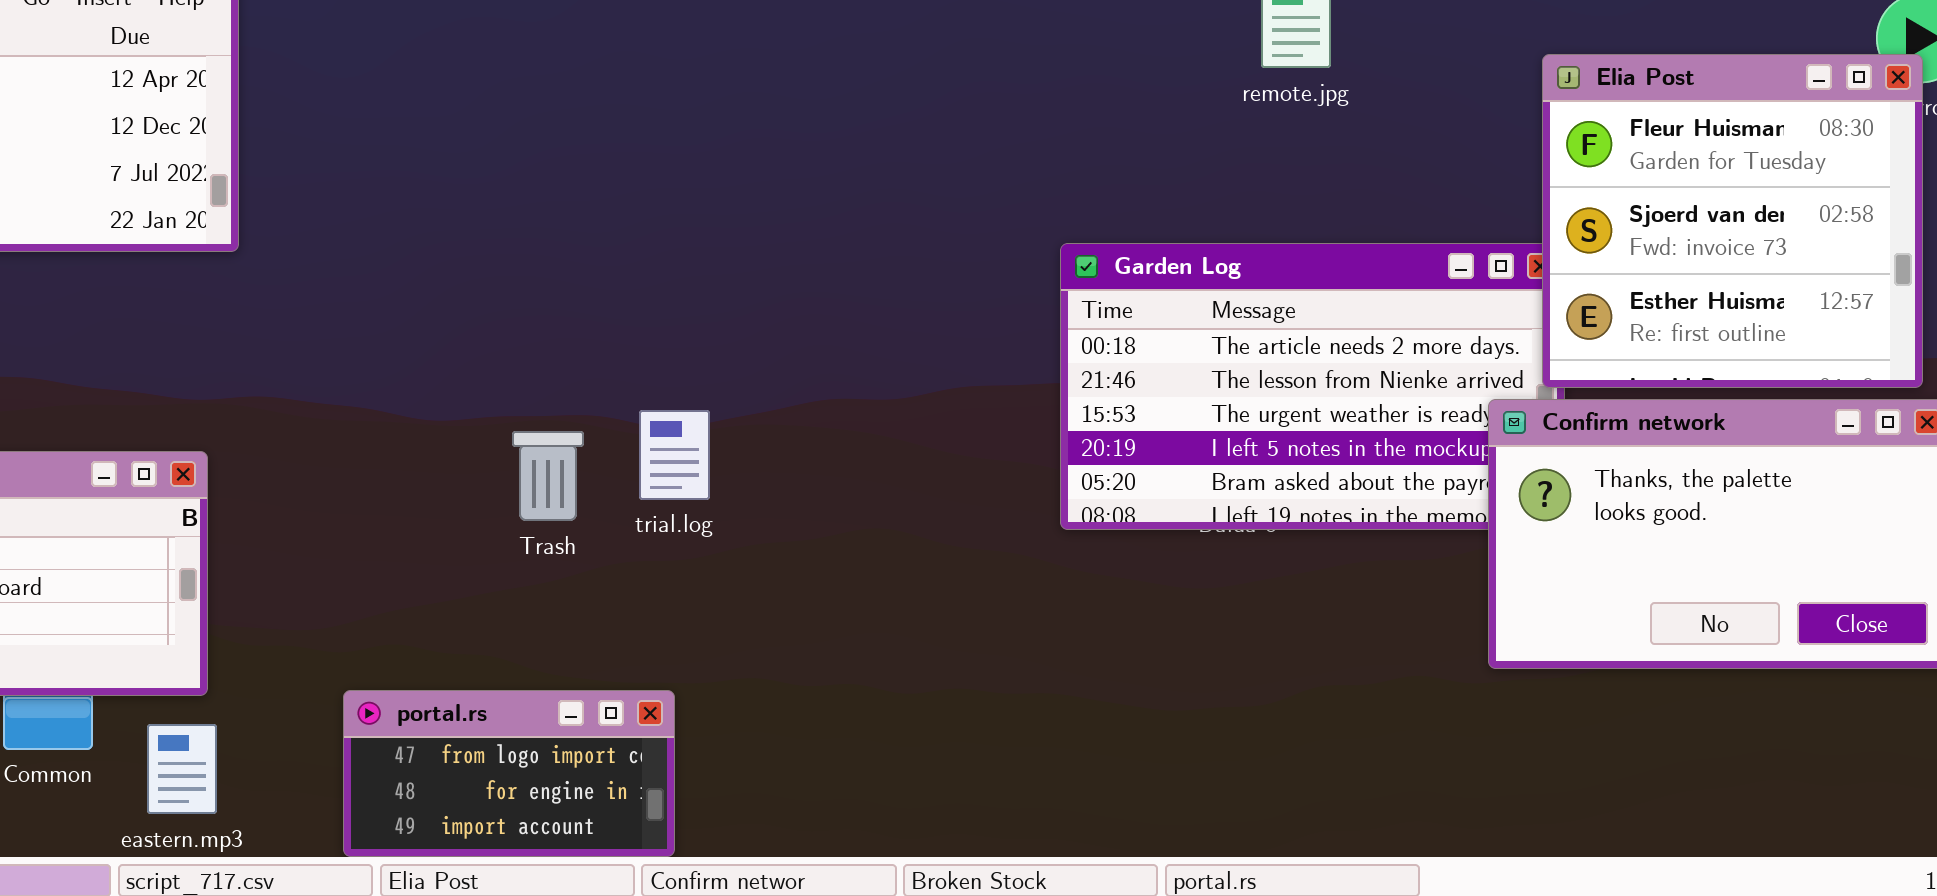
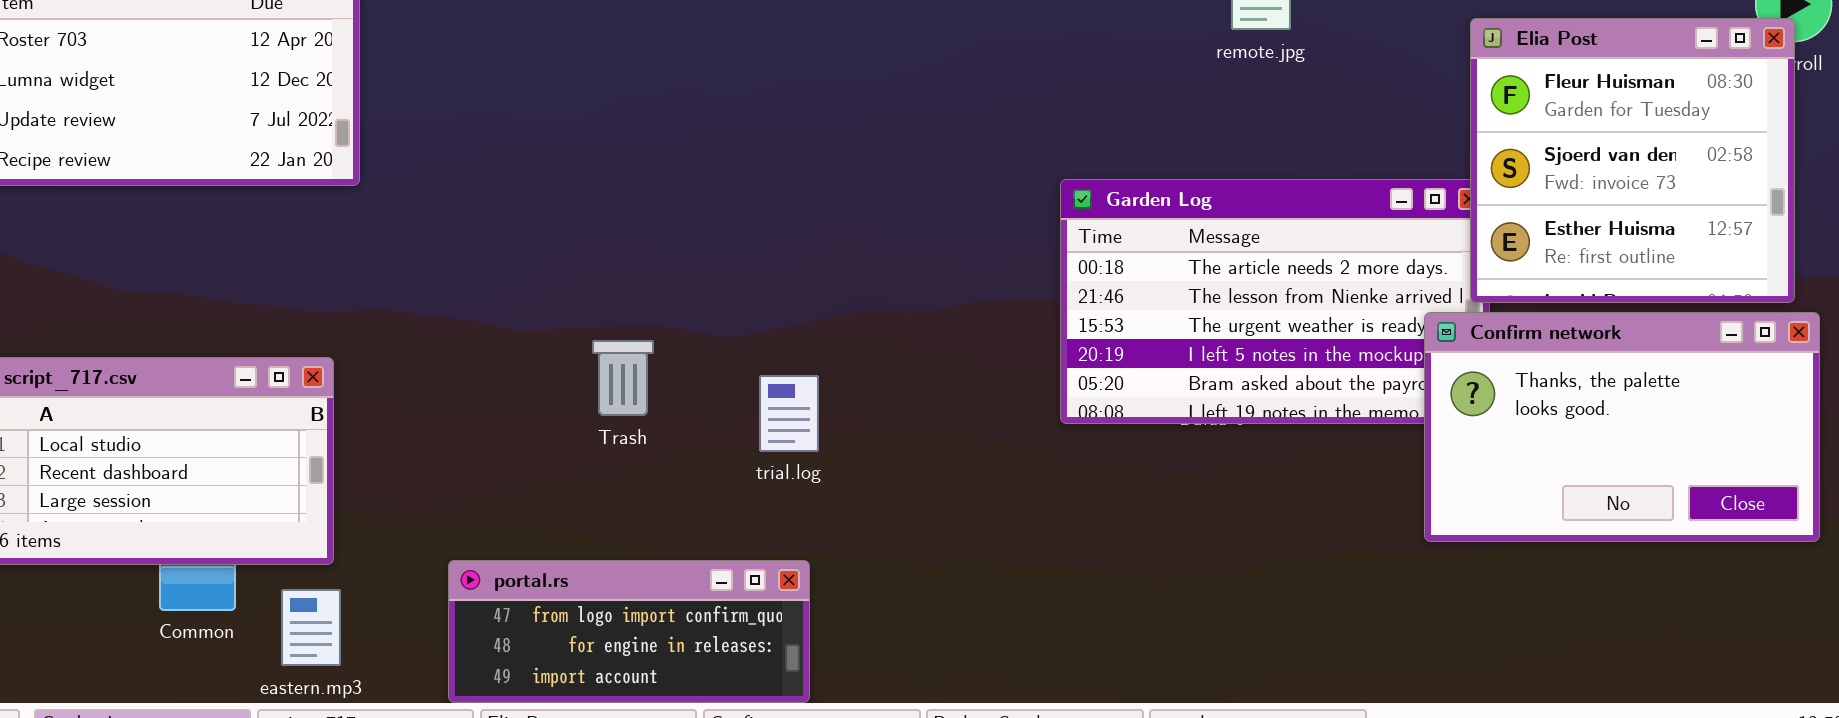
trial.log: [639,410,710,500] -> [759,375,819,452], moved
portal.rs: [343,690,675,857] -> [448,560,810,703], resized

